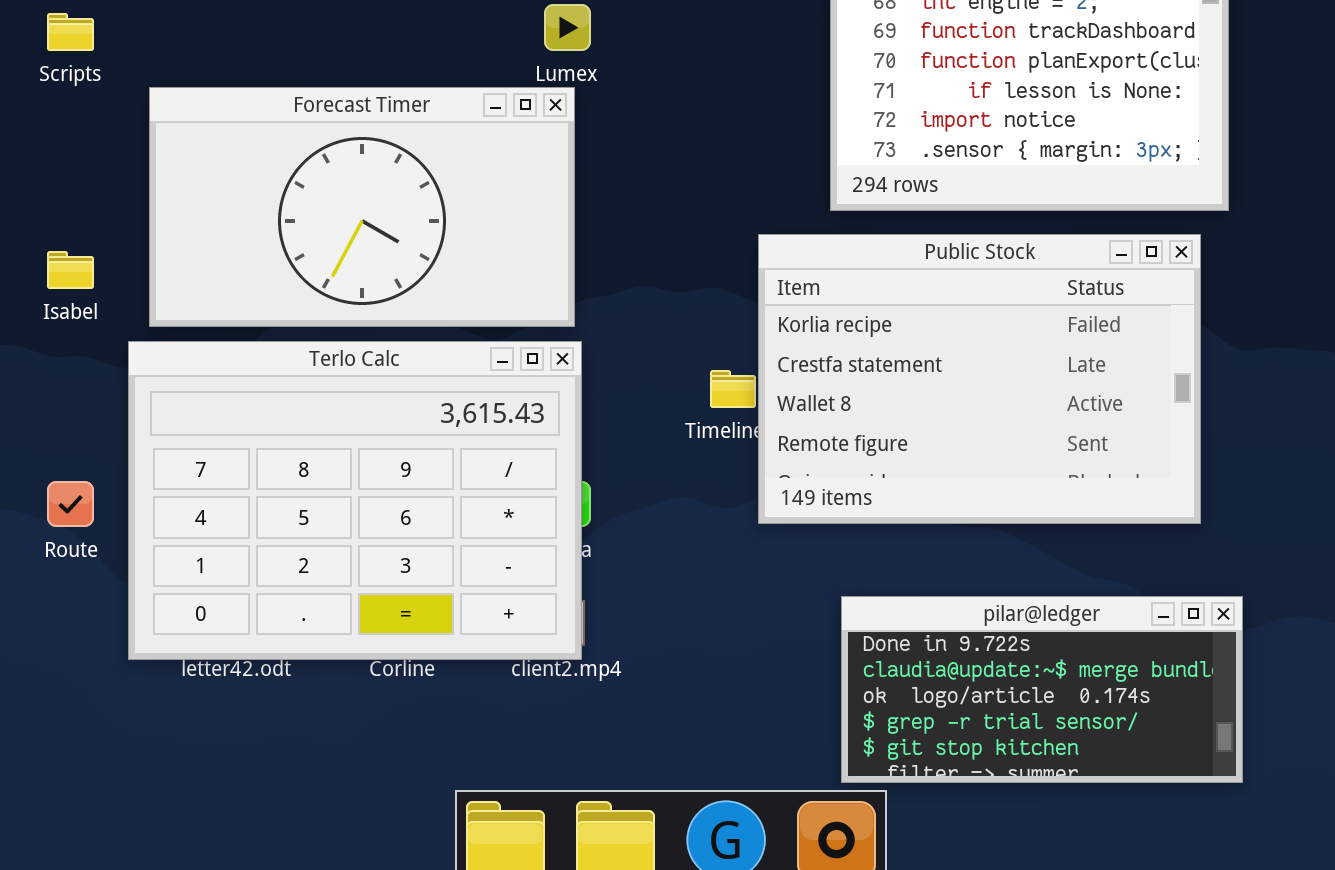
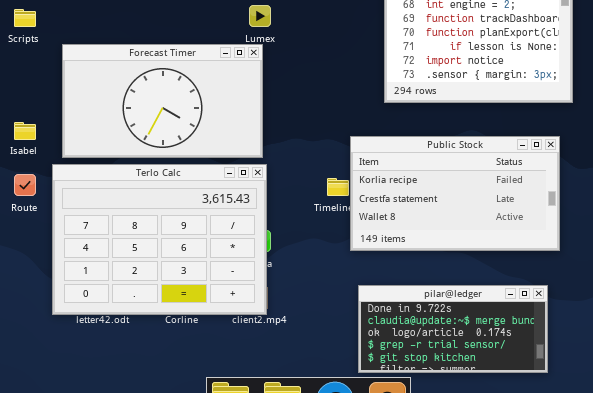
Public Stock: [758,234,1201,524] -> [350,136,560,251], resized
Route: [47,481,94,527] -> [14,174,36,196], moved
pilar@ledger: [841,596,1243,783] -> [358,285,548,373], moved

